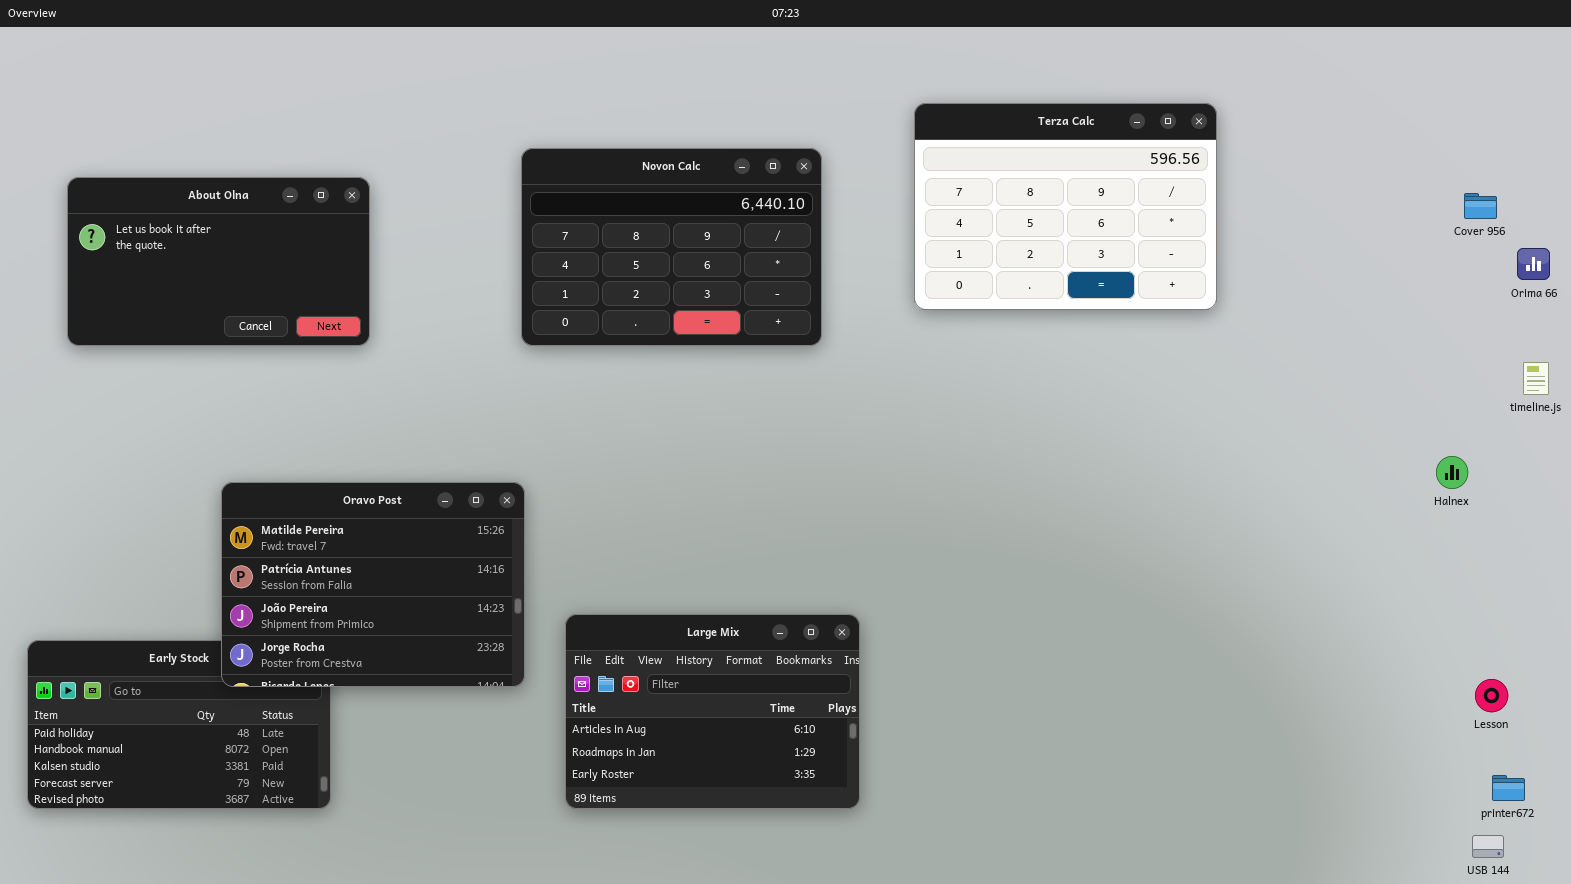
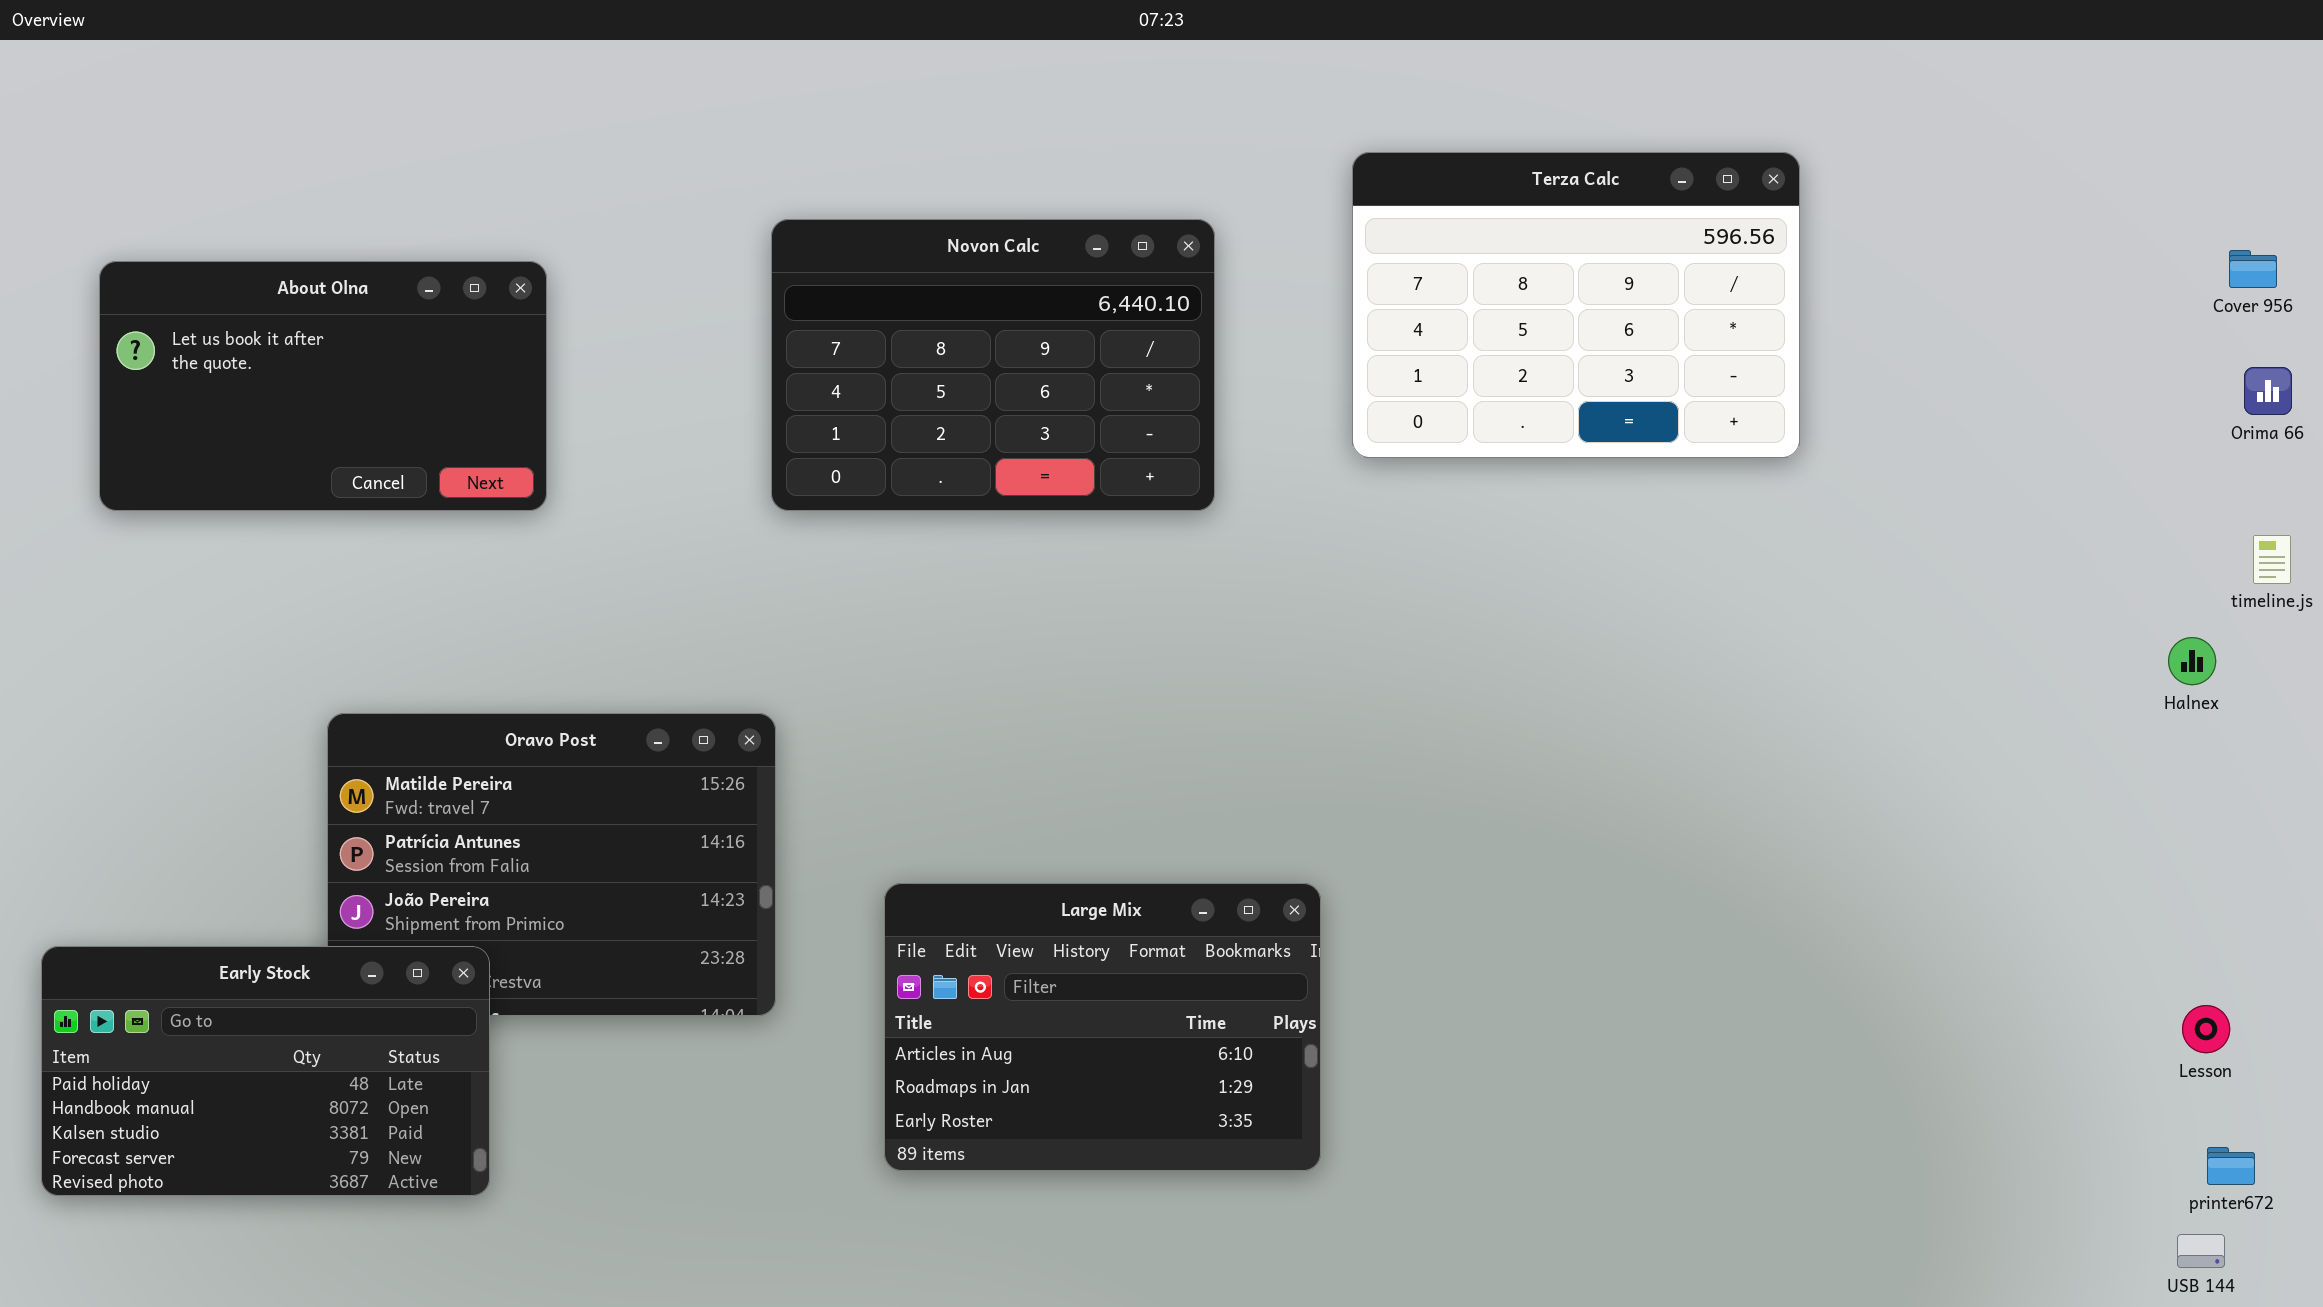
Cover 956: [1464,193,1497,219] -> [2229,250,2277,288], moved
Halnex: [1436,456,1468,489] -> [2168,637,2216,685], moved
Large Mix: [565,614,860,809] -> [884,883,1321,1171], moved
Early Stock: [27,640,331,809] -> [41,946,490,1196], raised

